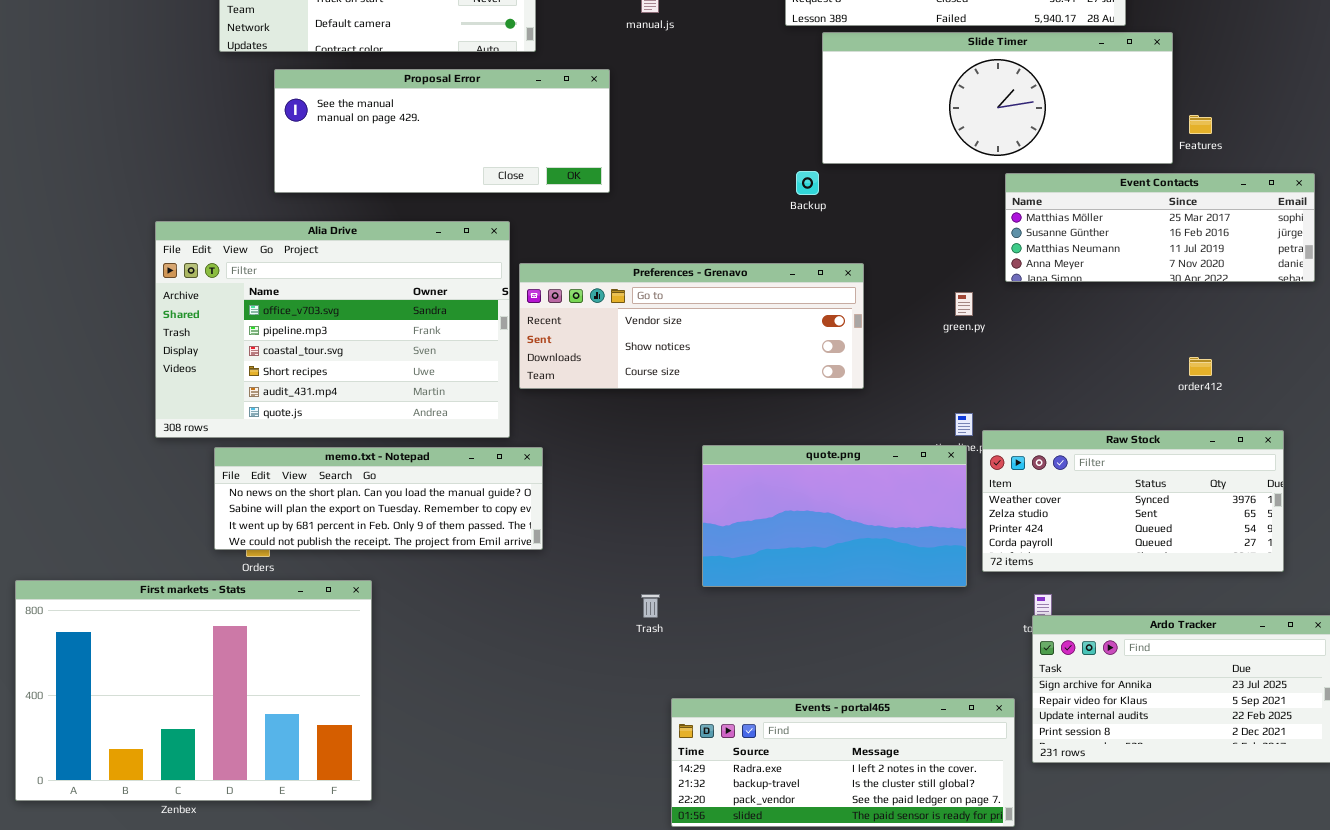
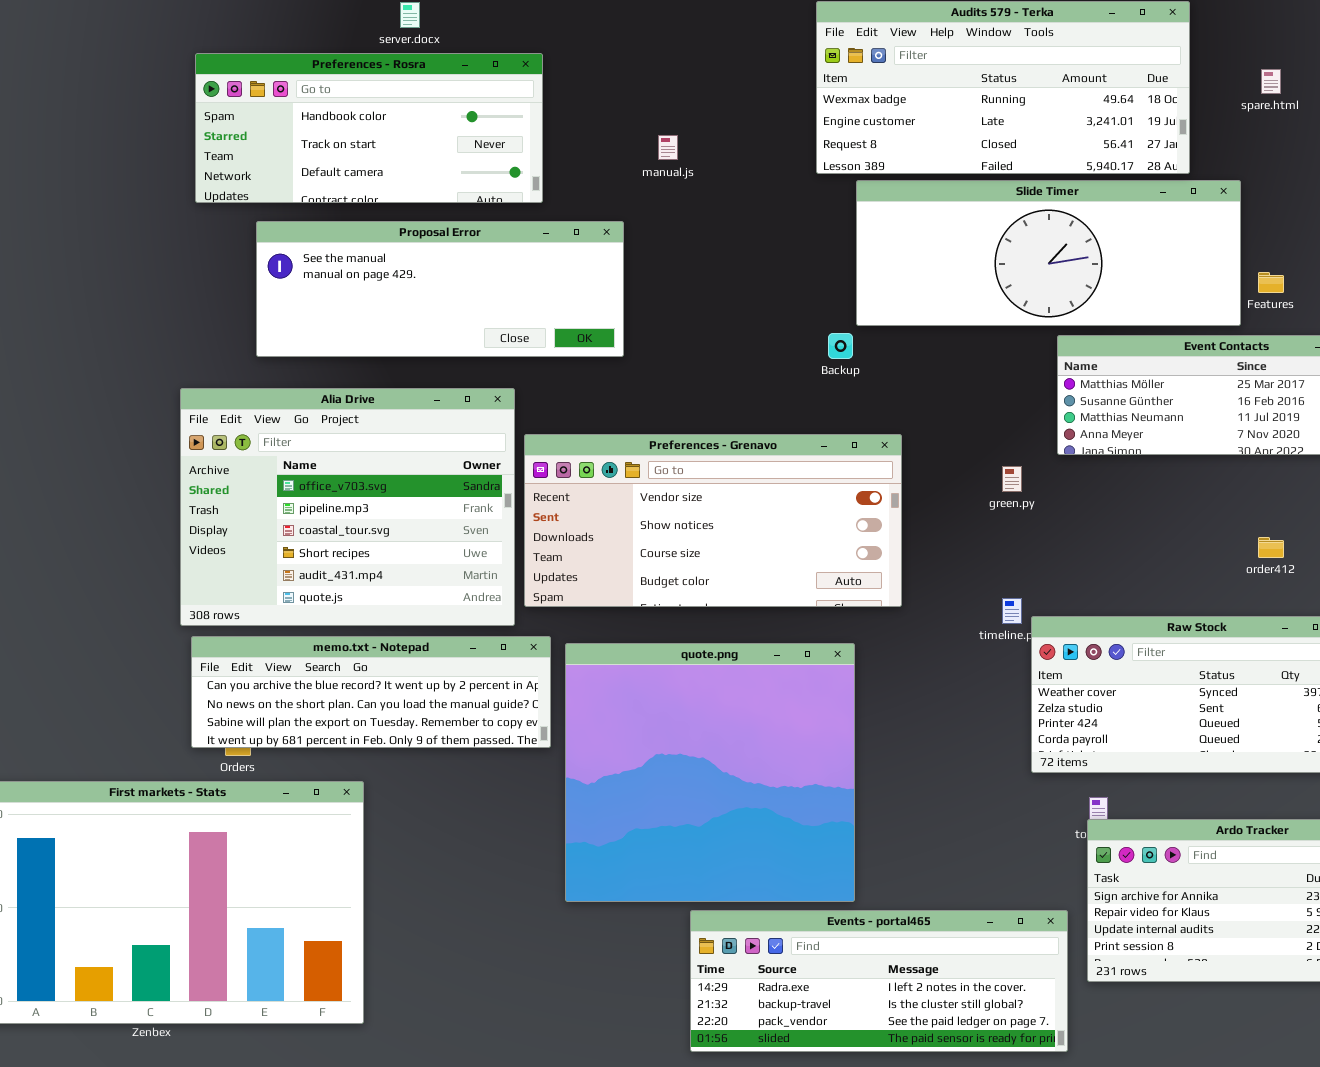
Alia Drive: [155,221,510,438] -> [180,388,515,626], resized
Preferences - Grenavo: [519,263,864,389] -> [524,434,902,607], resized
quote.png: [702,445,967,587] -> [565,643,855,902], moved, resized
memo.txt - Notepad: [214,447,543,550] -> [191,636,551,748], scrolled up 1 row

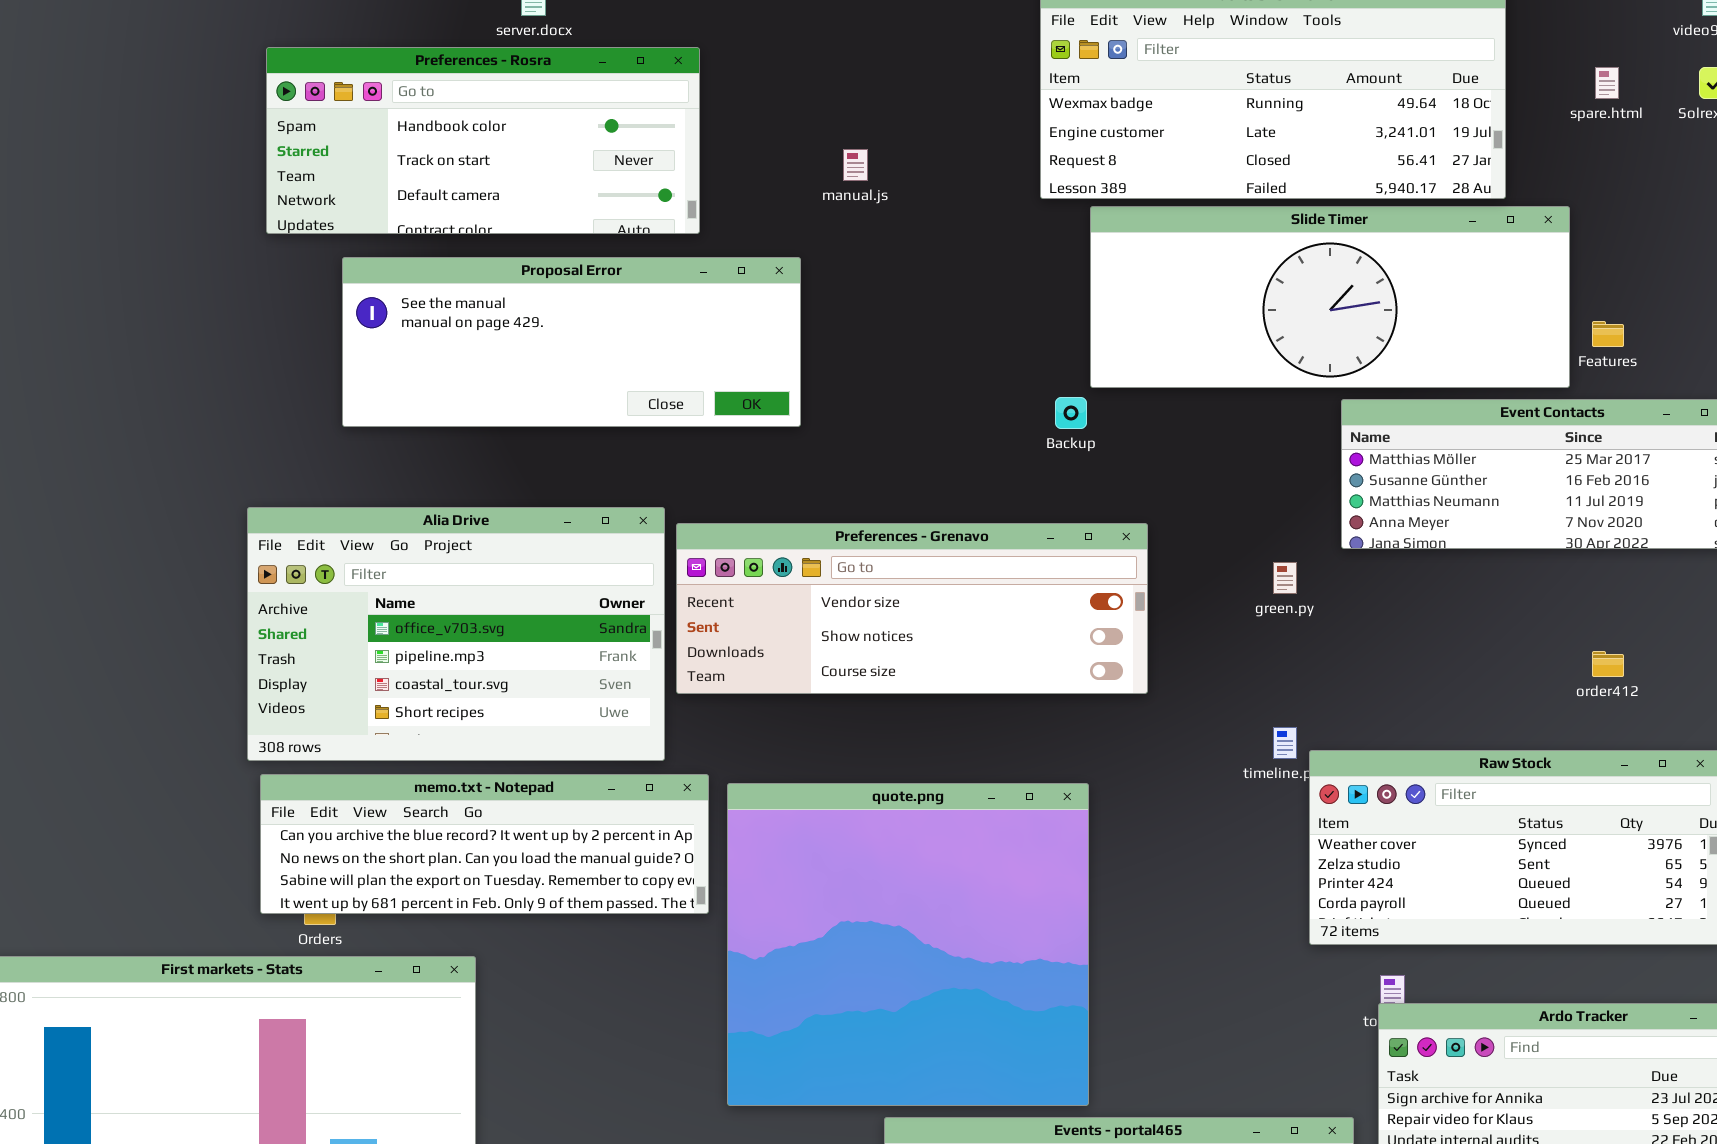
Alia Drive: [180,388,515,626] -> [247,507,665,761], resized
Preferences - Grenavo: [524,434,902,607] -> [676,523,1148,694], resized

